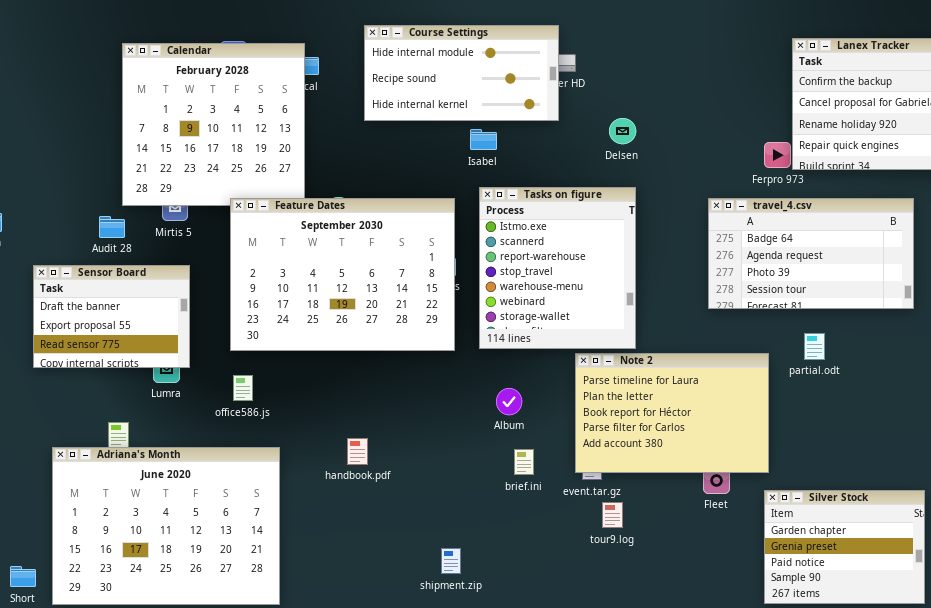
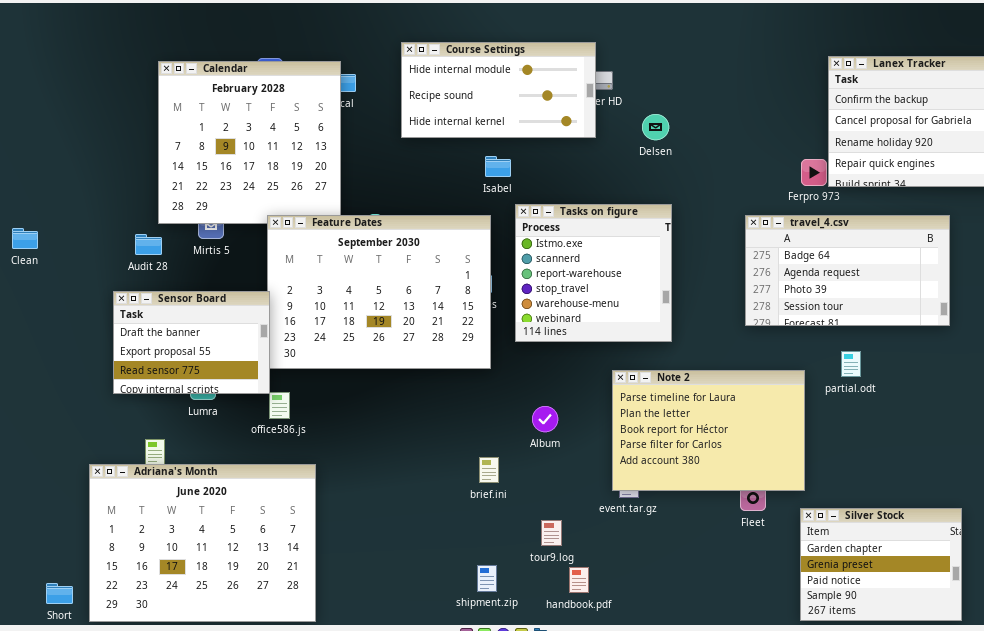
Delsen: [609,118,636,144] -> [642,114,669,140], moved
Isabel: [470,129,497,150] -> [485,156,511,177], moved
Tasks on figure: [479,187,636,349] -> [515,204,672,342], resized
Sensor Board: [33,265,190,368] -> [113,291,270,394], moved
handbook.pdf: [347,438,368,465] -> [569,567,589,593], moved
brief.ini: [514,449,534,475] -> [479,457,499,483], moved
tour9.log: [602,502,623,528] -> [541,520,562,546], moved

